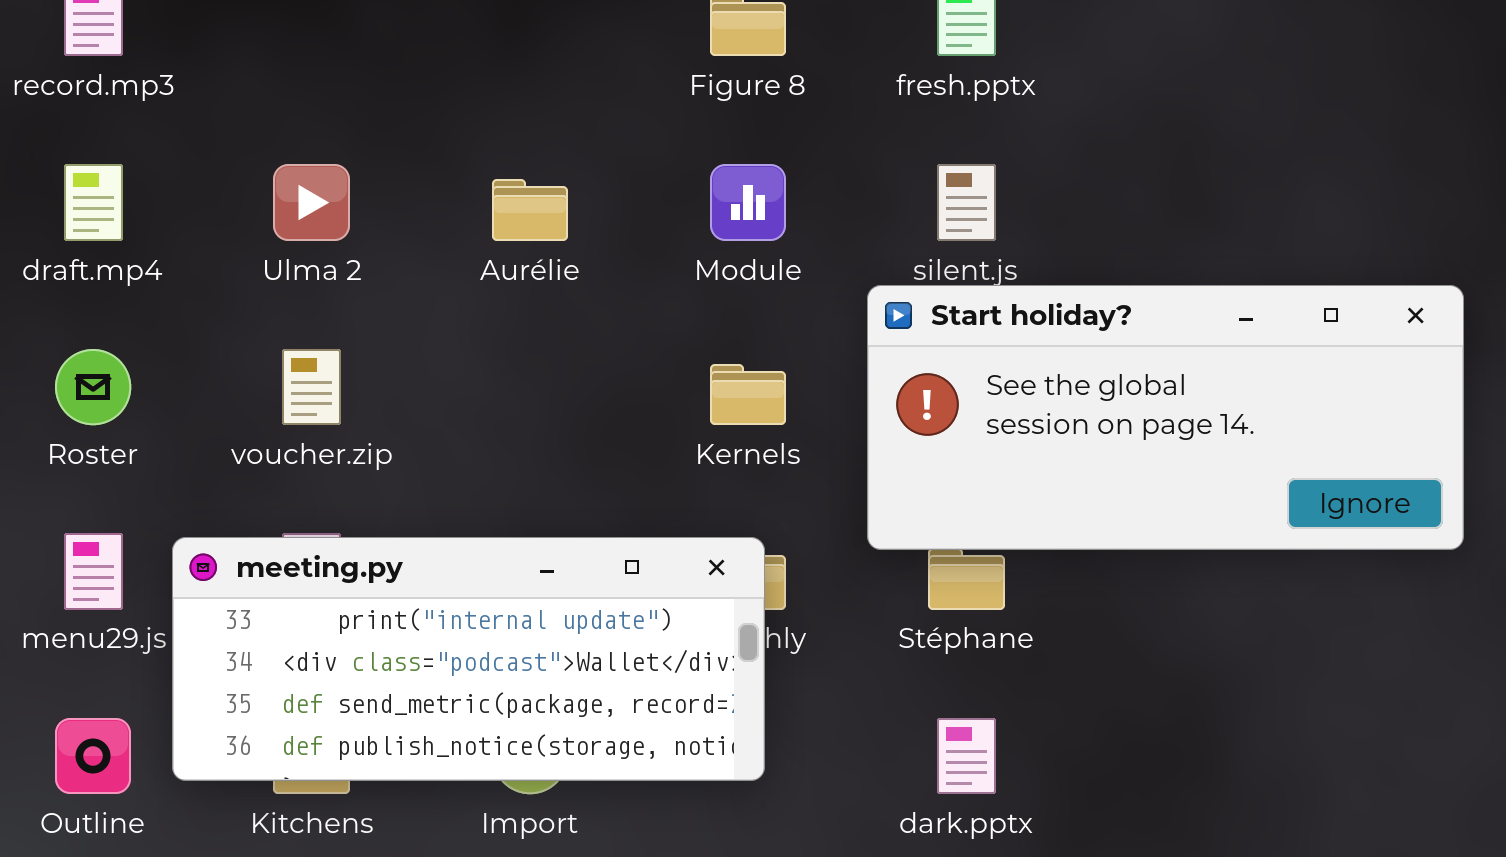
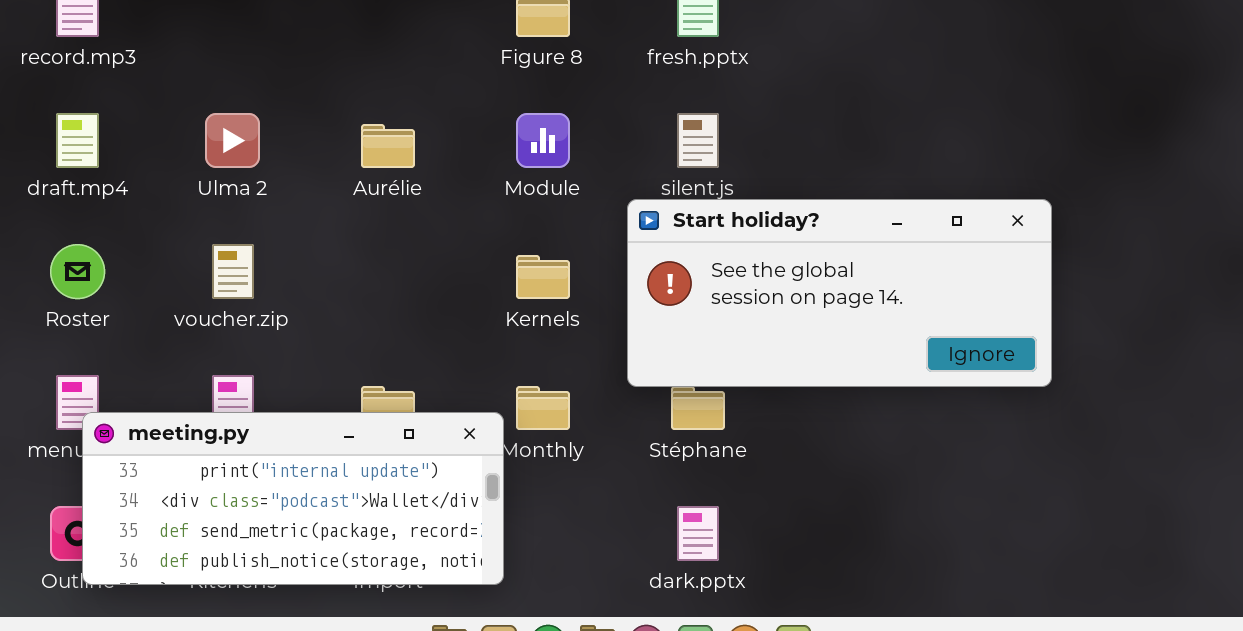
meeting.py: [172,537,765,781] -> [82,412,504,585], moved

